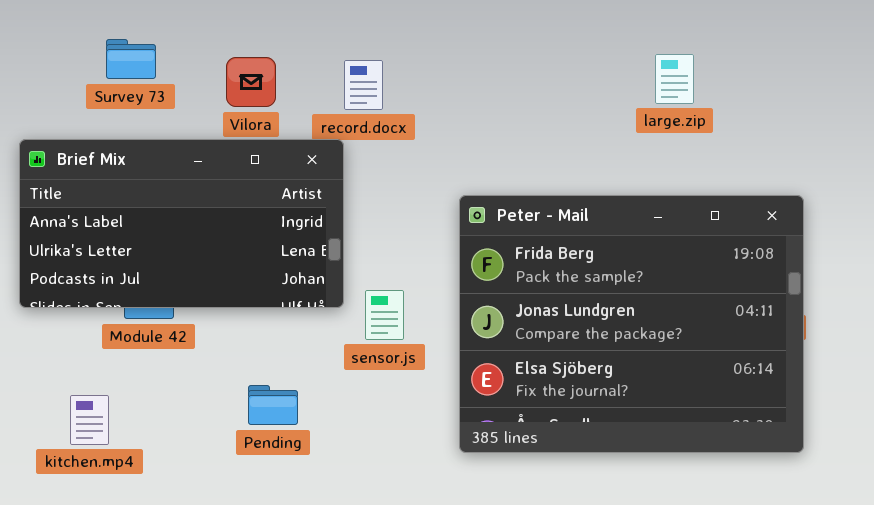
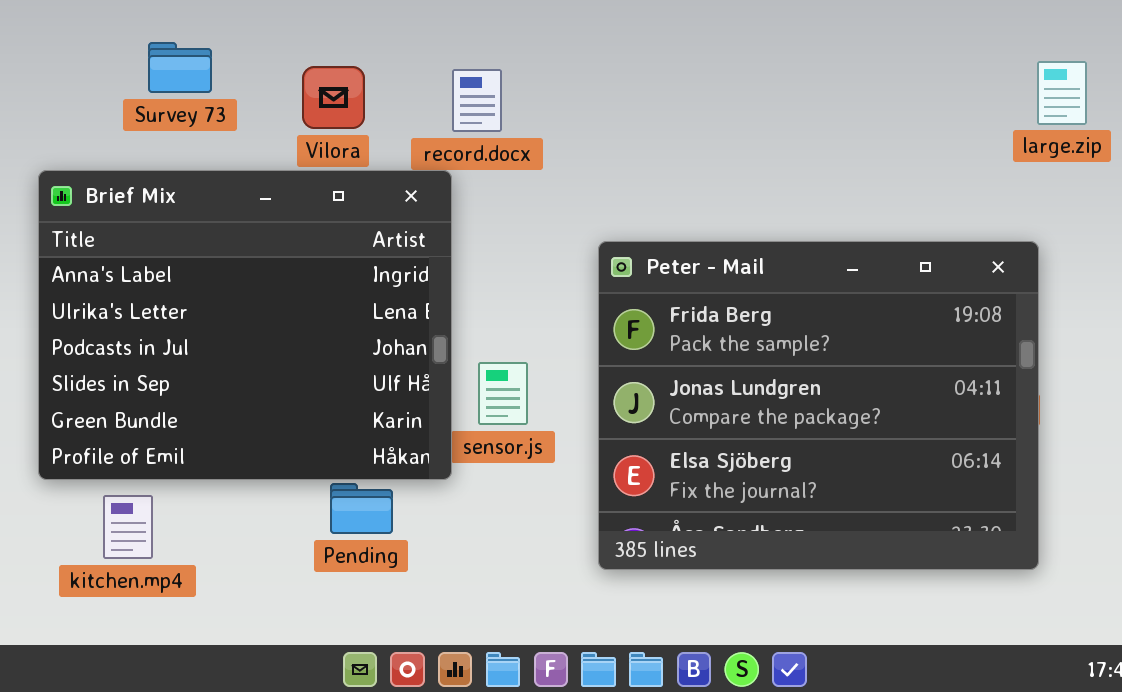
large.zip: [655,54,694,104] -> [1037,61,1087,125], moved
Brief Mix: [19,139,344,308] -> [38,170,452,480], resized

